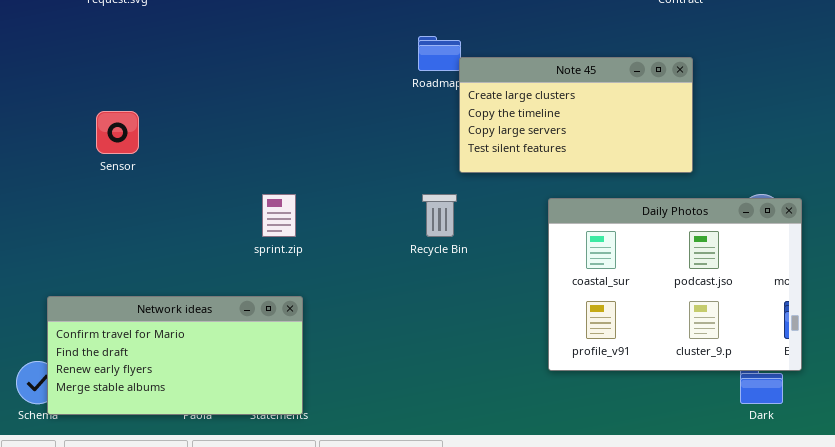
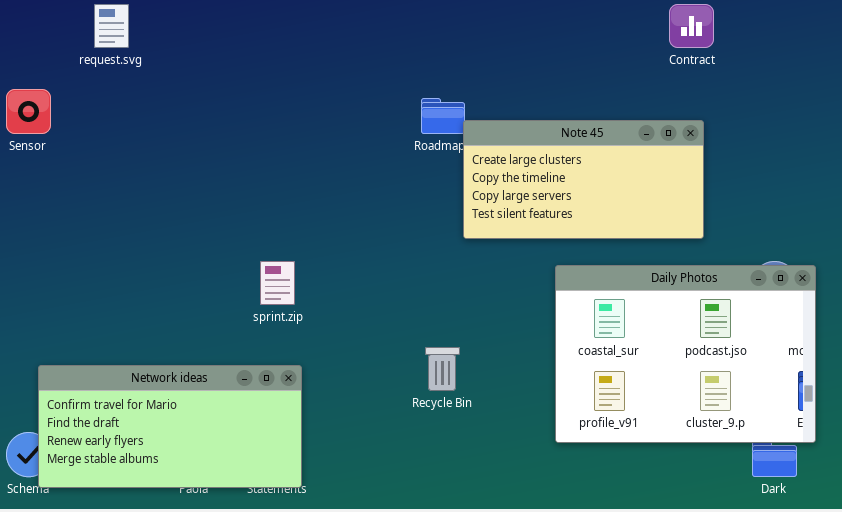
Sensor: [96,111,139,154] -> [6,89,51,134], moved
Recycle Bin: [422,194,457,237] -> [425,347,460,391], moved

